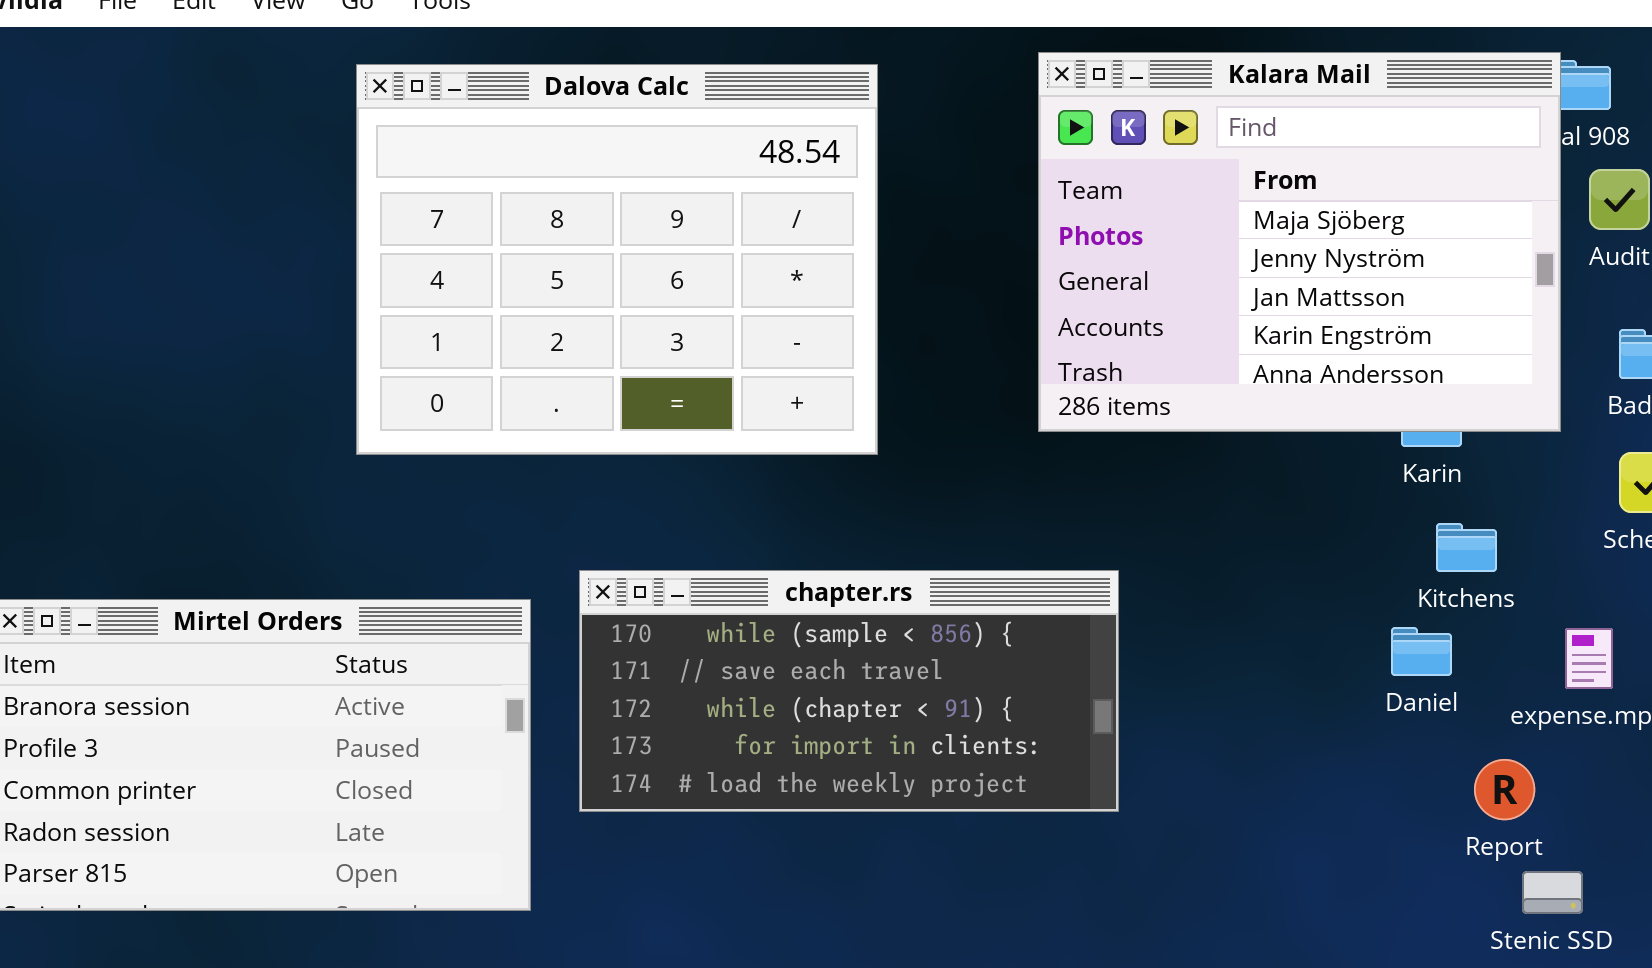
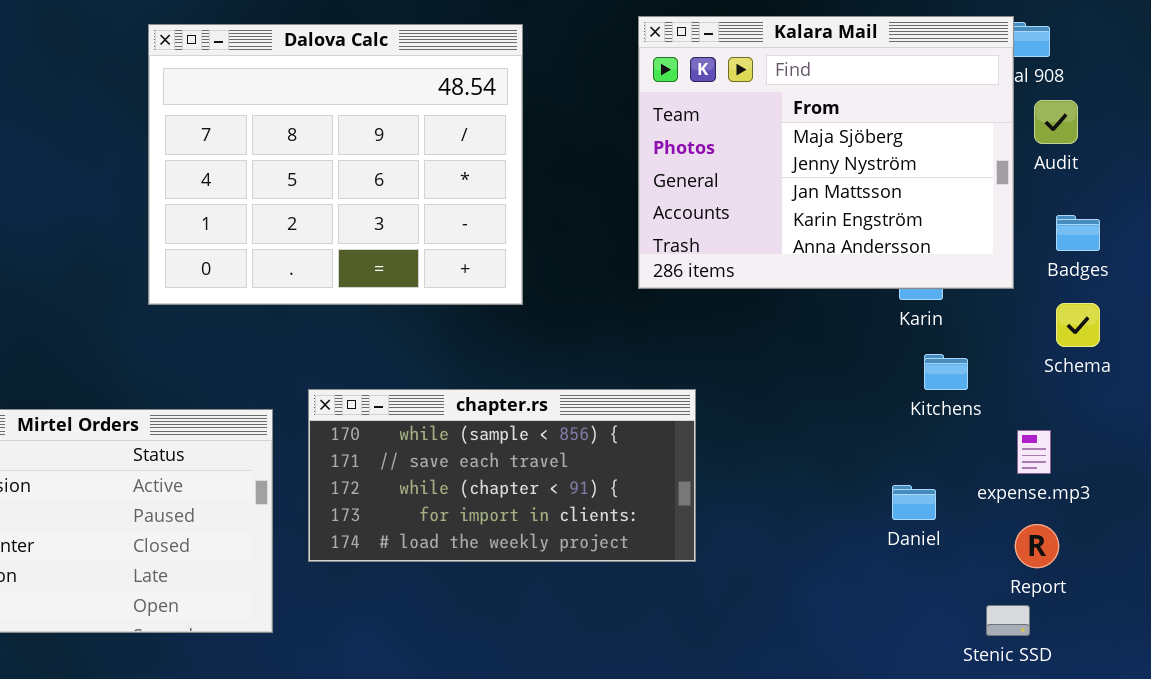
Daniel: [1391,627,1452,676] -> [892,485,936,520], moved
Report: [1474,759,1535,820] -> [1015,524,1059,568], moved

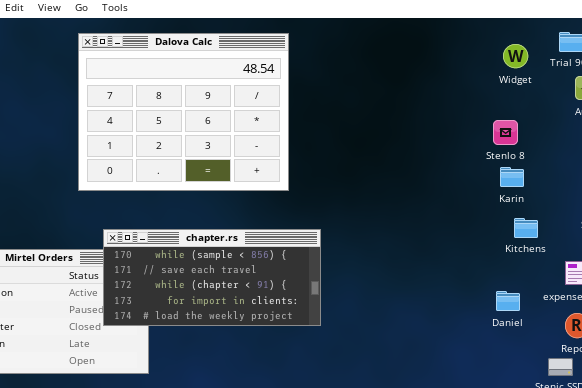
Kalara Mail: [638,16,1014,289] -> none, closed
chapter.rs: [308,389,696,562] -> [103,229,321,326], moved

